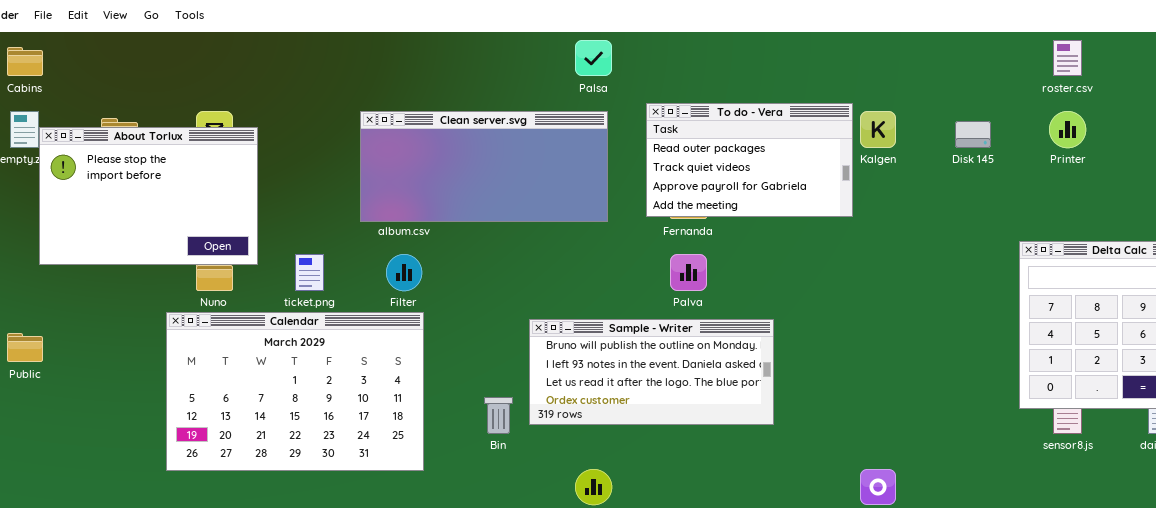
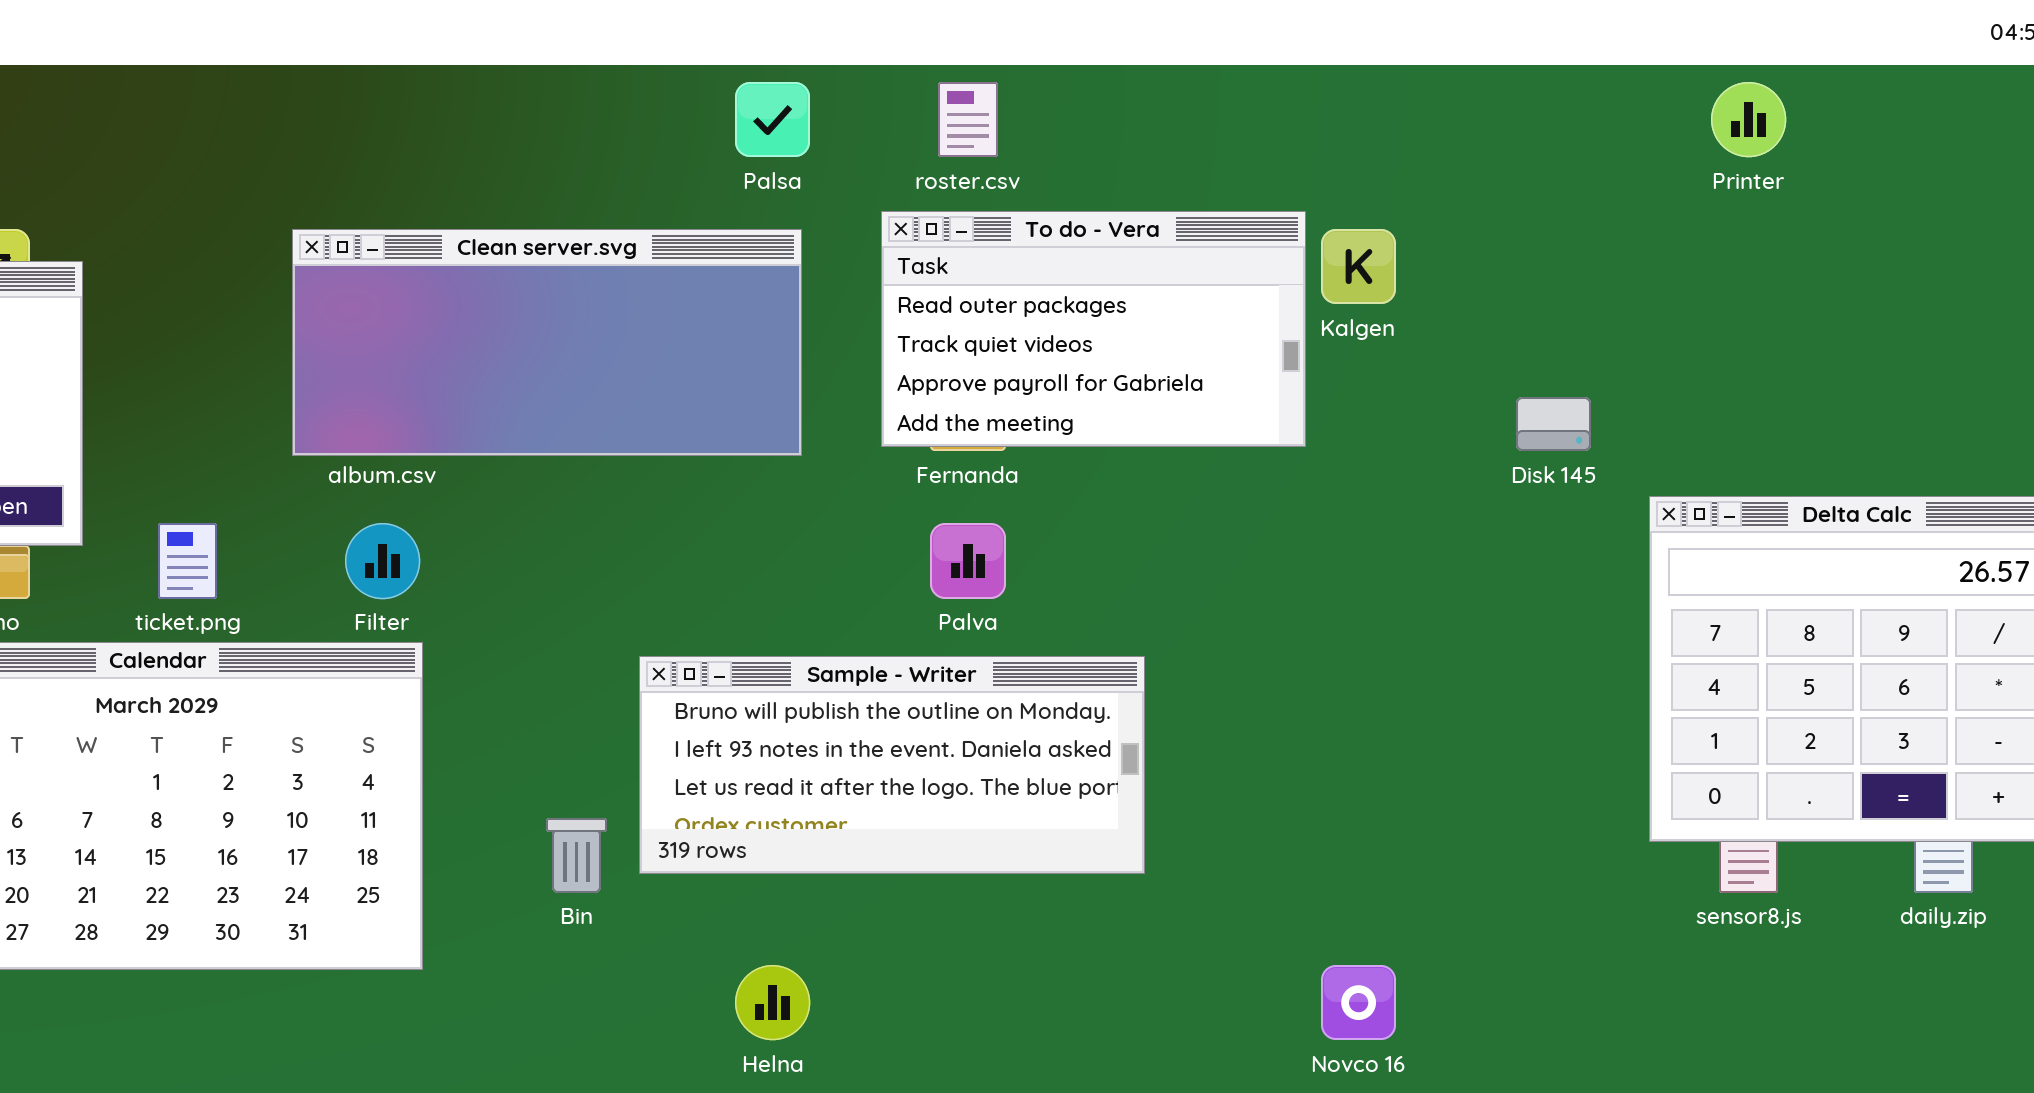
roster.csv: [1053,40,1082,76] -> [938,82,998,157], moved
Printer: [1049,111,1086,148] -> [1711,82,1786,157], moved
Disk 145: [955,121,991,148] -> [1516,397,1591,451], moved

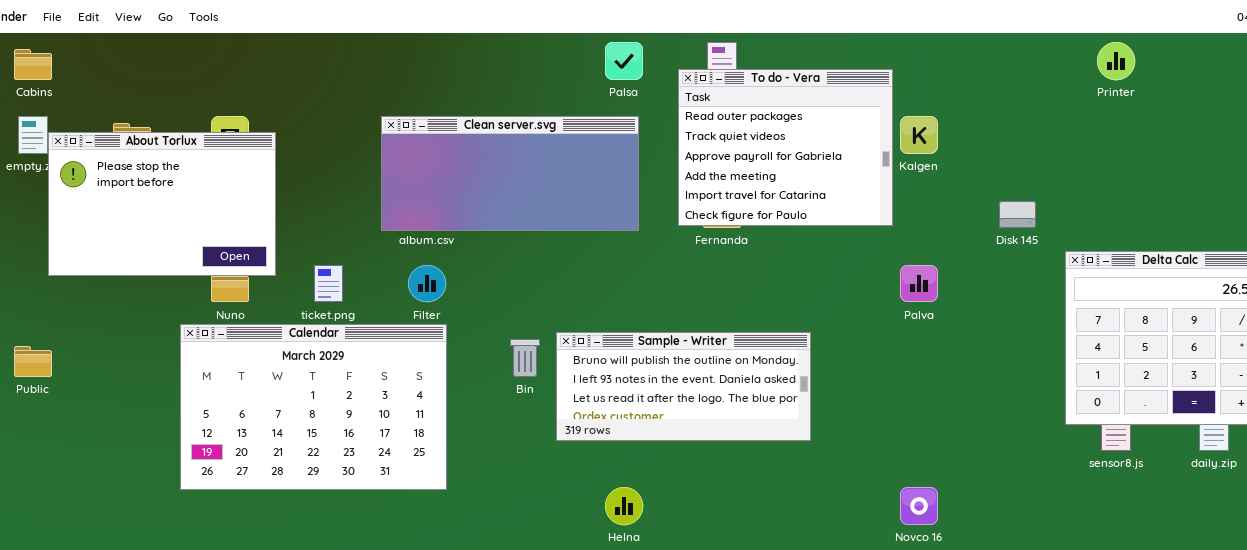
To do - Vera: [881,211,1306,447] -> [678,69,893,226], resized
Palva: [930,523,1006,599] -> [900,265,938,302], moved
Bin: [546,818,607,893] -> [510,339,540,377], moved

